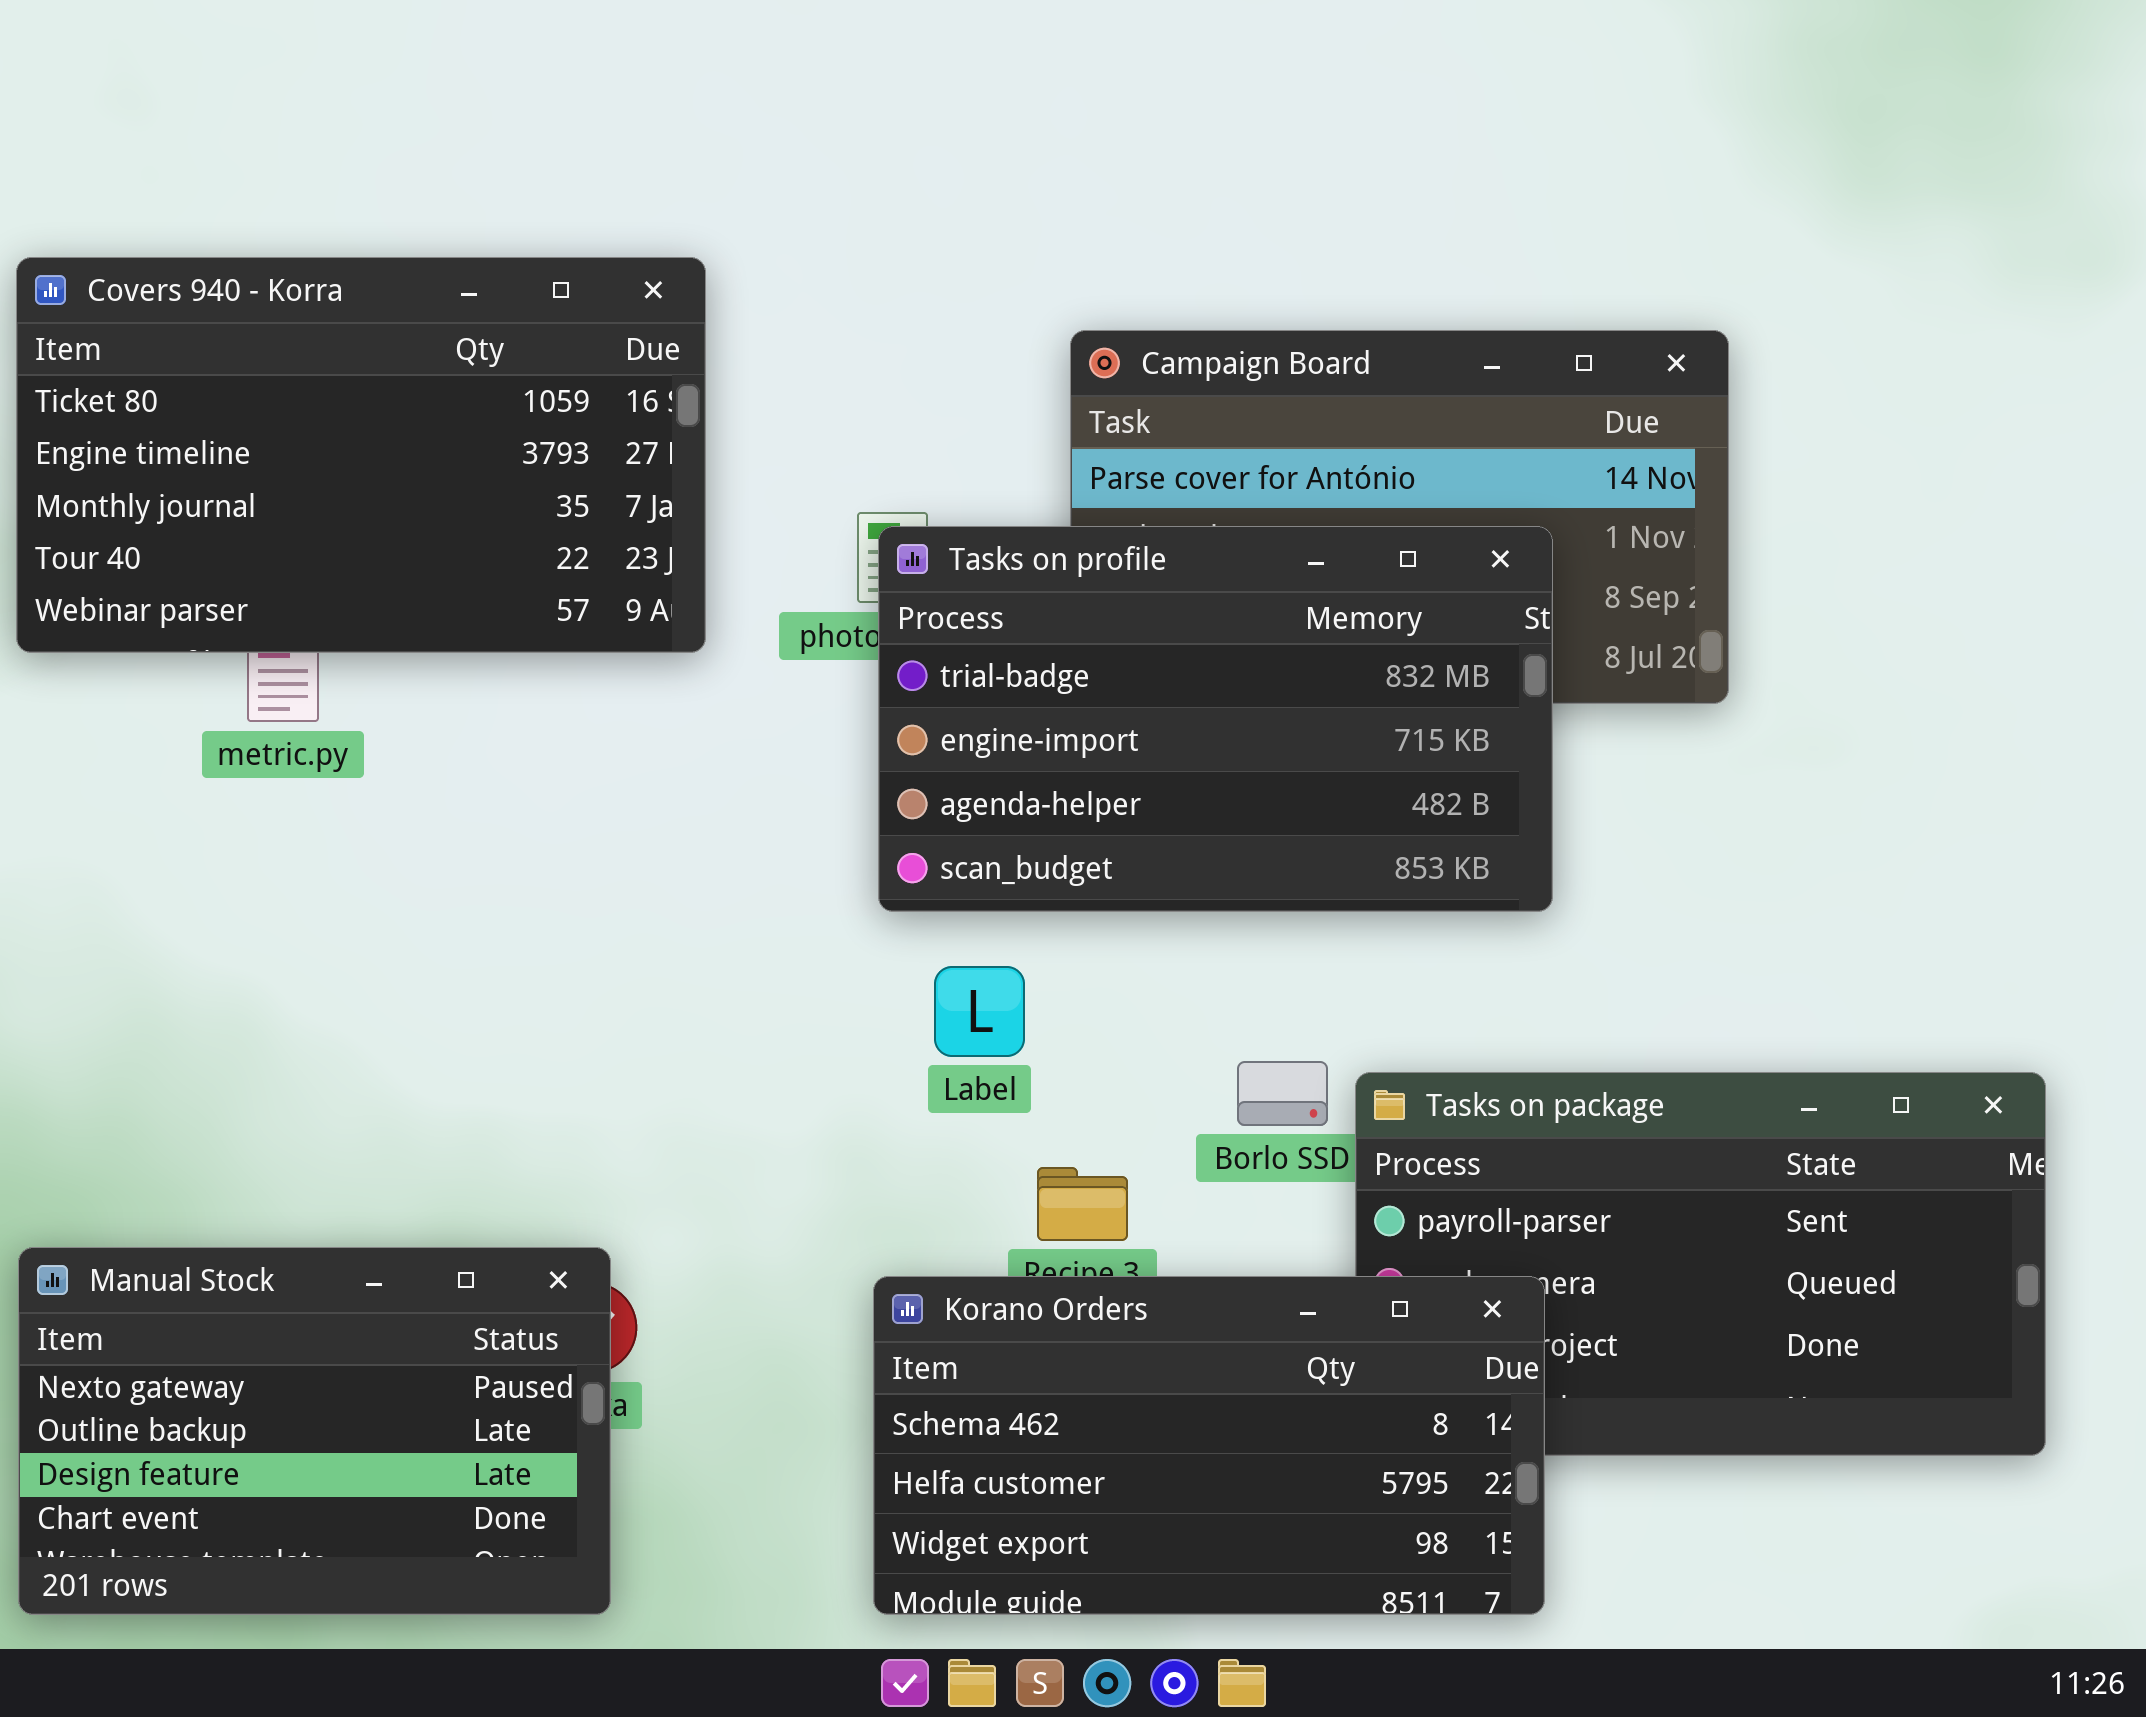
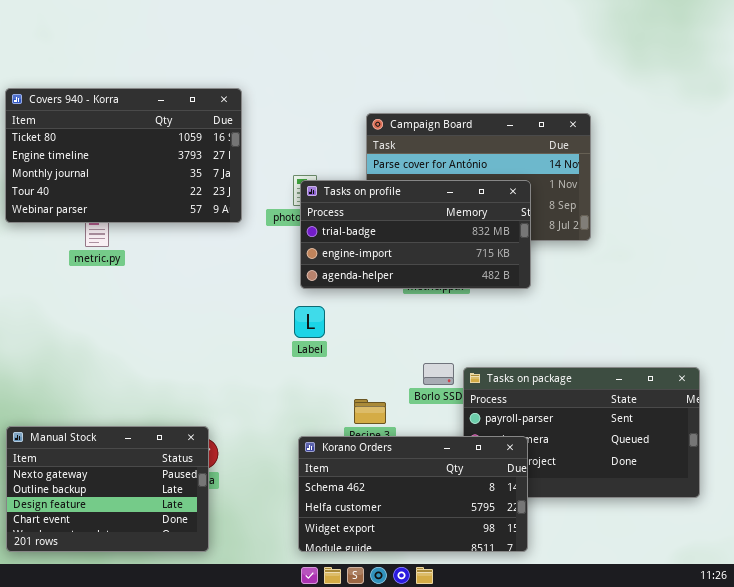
Tasks on profile: [878,526,1553,912] -> [300,180,531,289], resized
Label: [934,966,1025,1057] -> [294,306,325,338], moved

